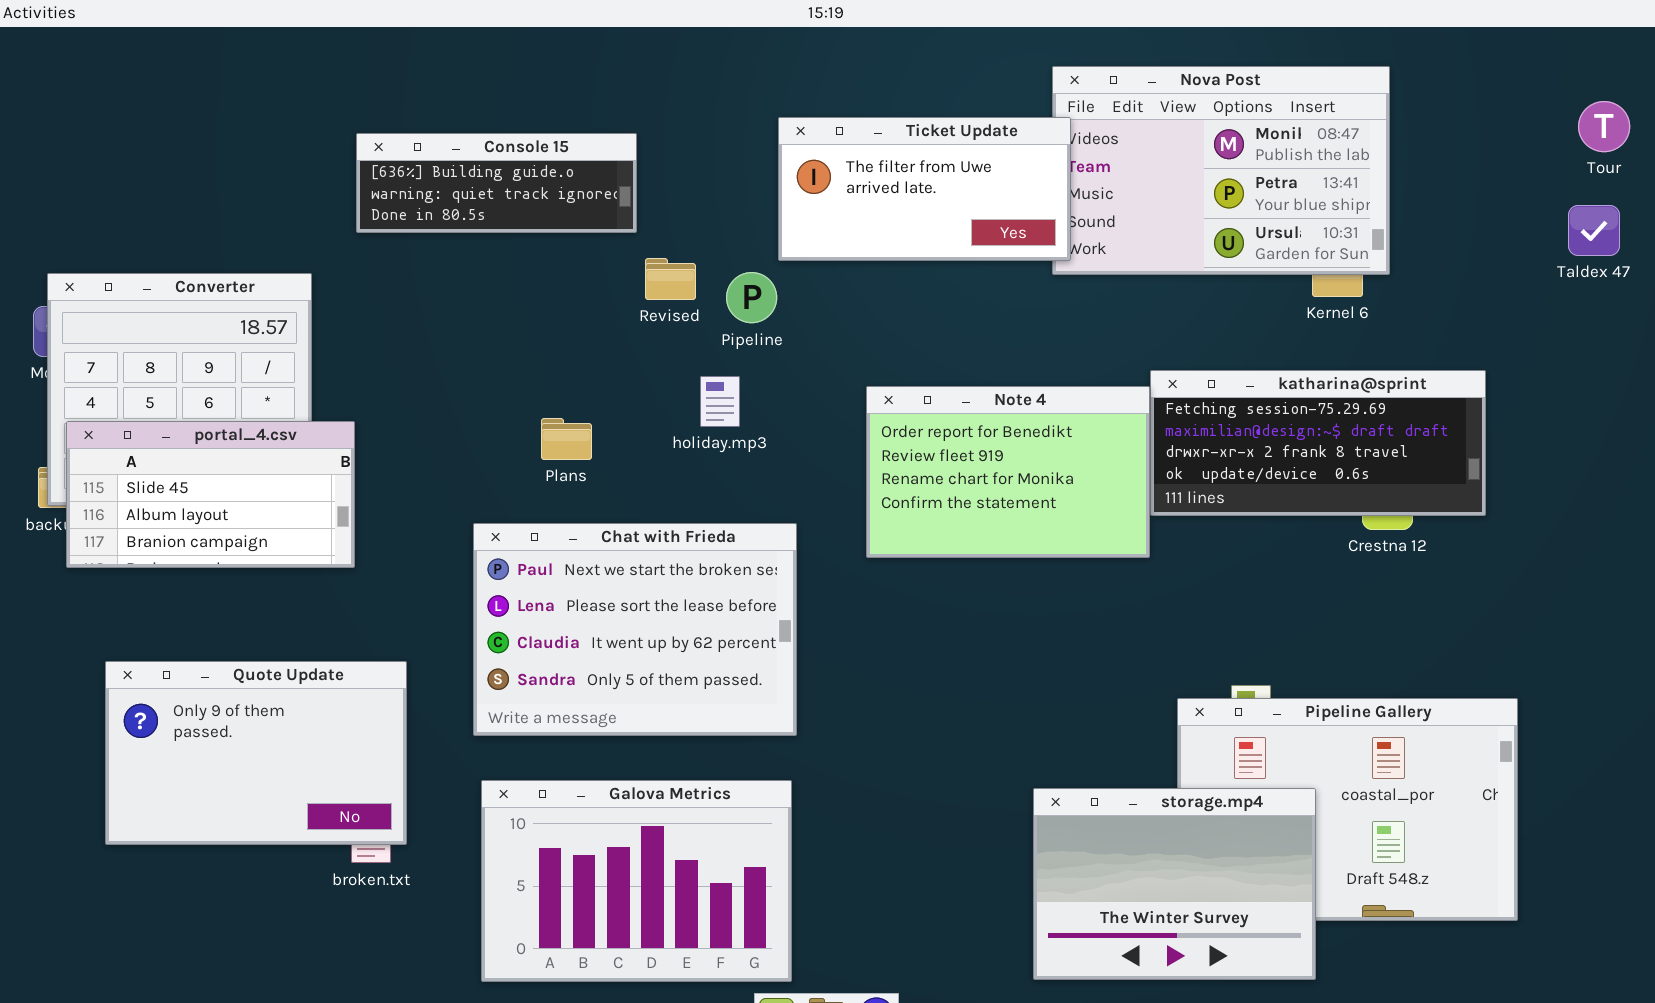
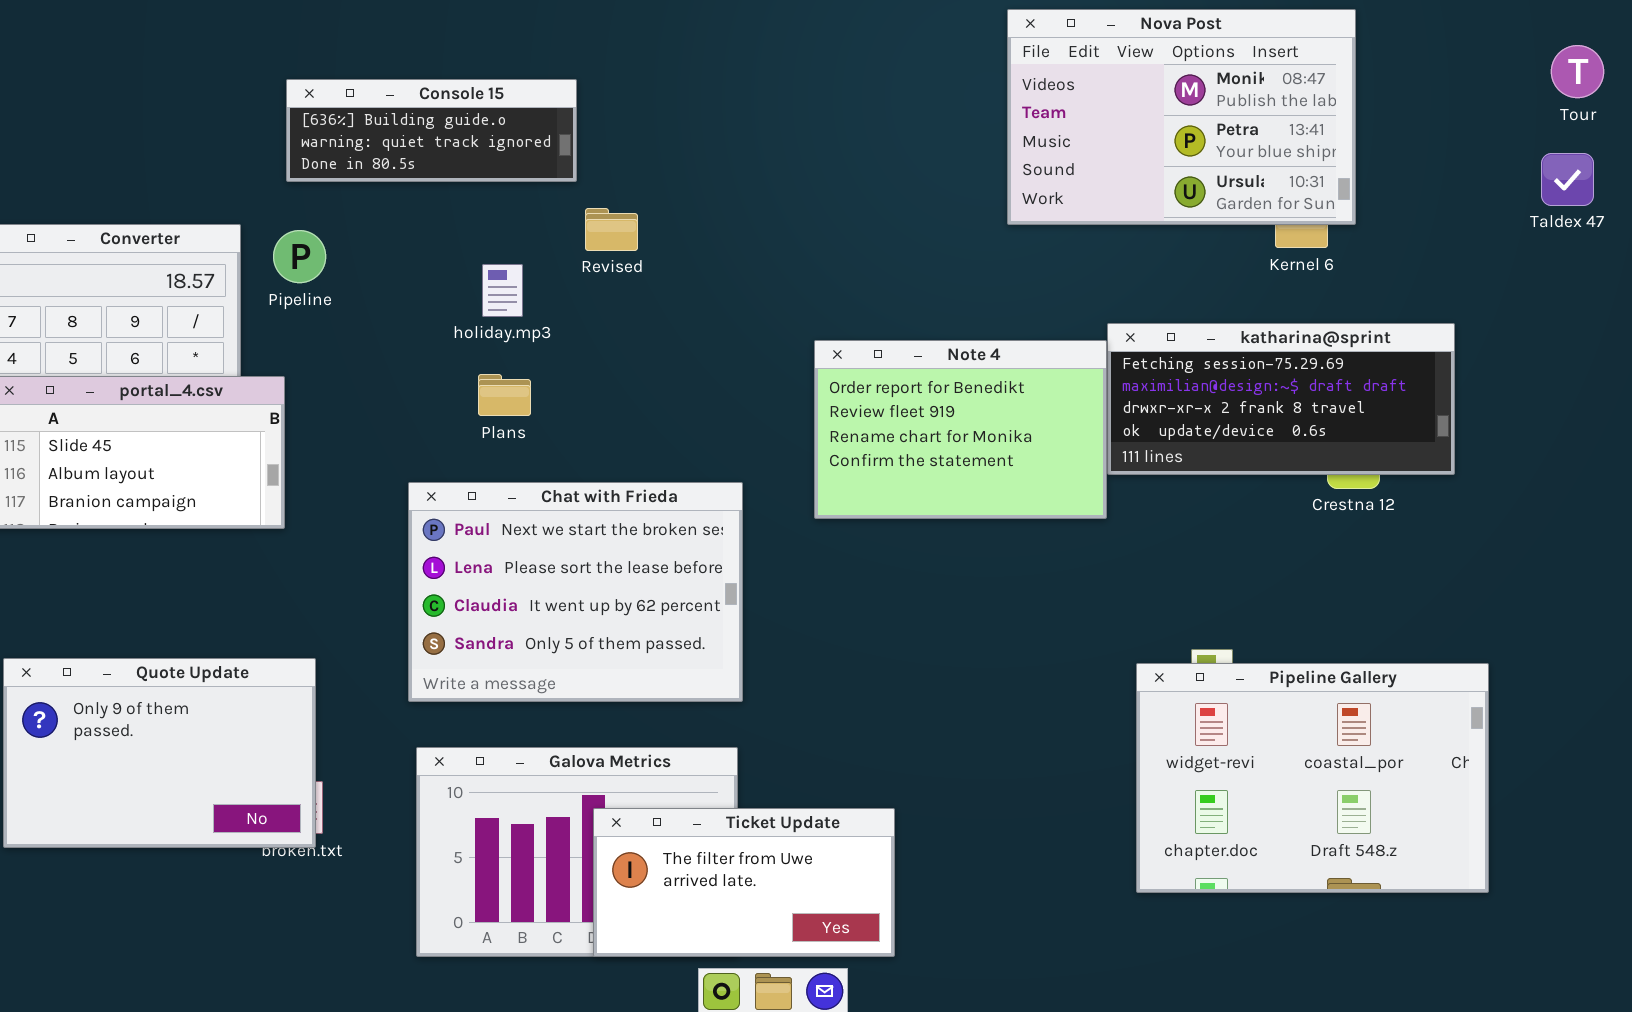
Ticket Update: [778,117,1071,261] -> [593,808,895,957], moved
Pipeline: [726,272,777,323] -> [273,230,326,283], moved
holiday.mp3: [700,376,740,427] -> [482,264,523,317], moved
Quote Update: [105,661,407,845] -> [3,658,316,848], moved
storage.mp4: [1033,788,1316,980] -> none, closed

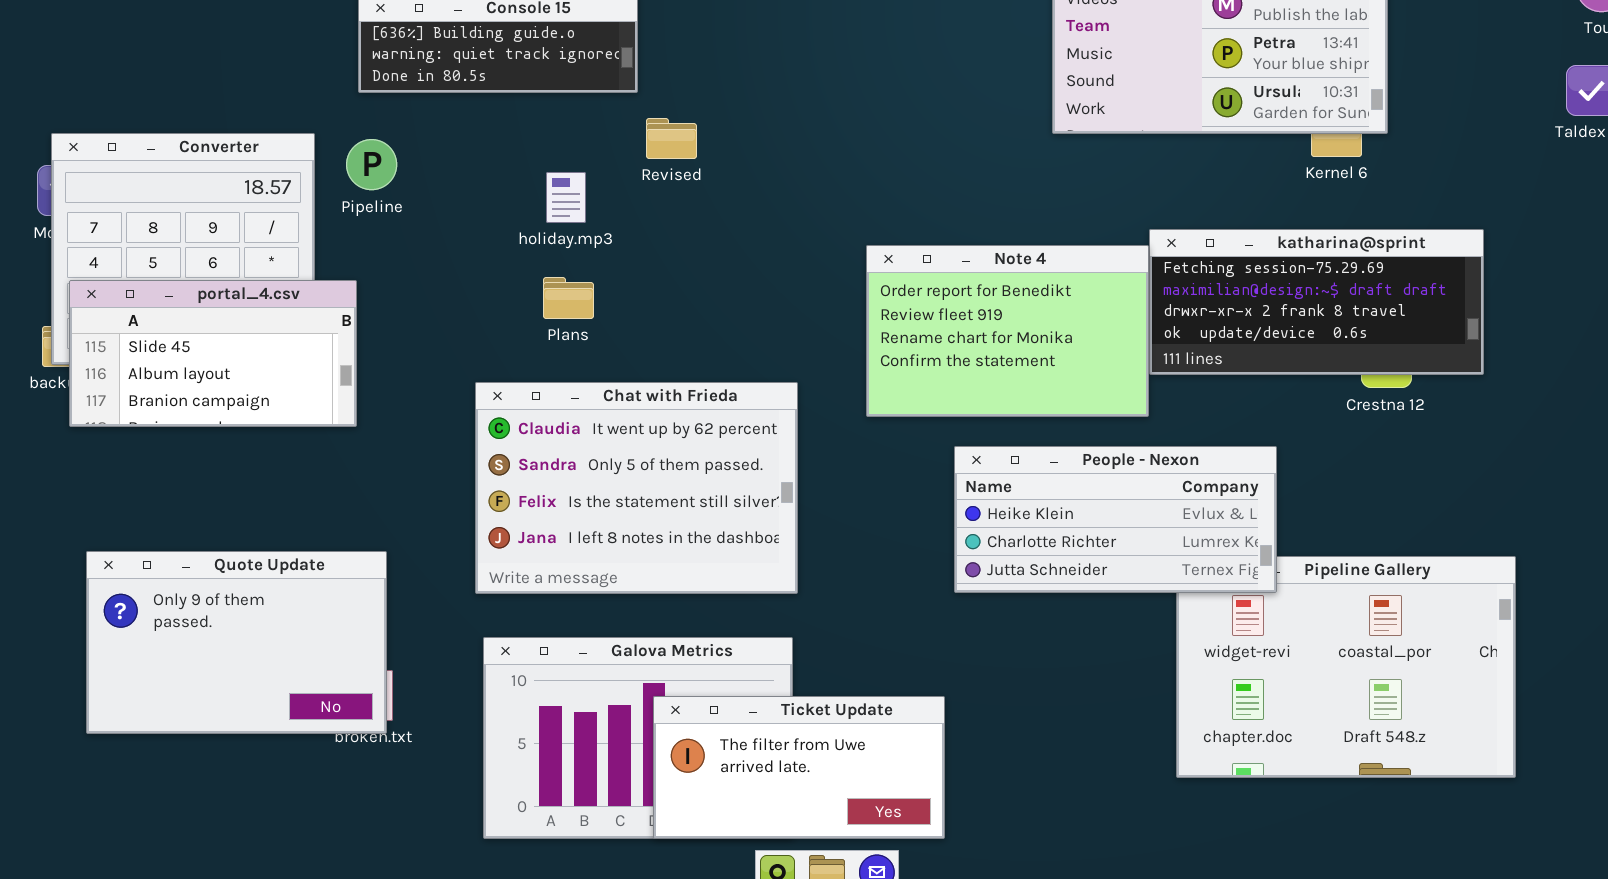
Chat with Frieda: [408,482,743,702] -> [475,382,798,594], scrolled down 2 rows
People - Nexon: none -> [954,446,1277,593], opened

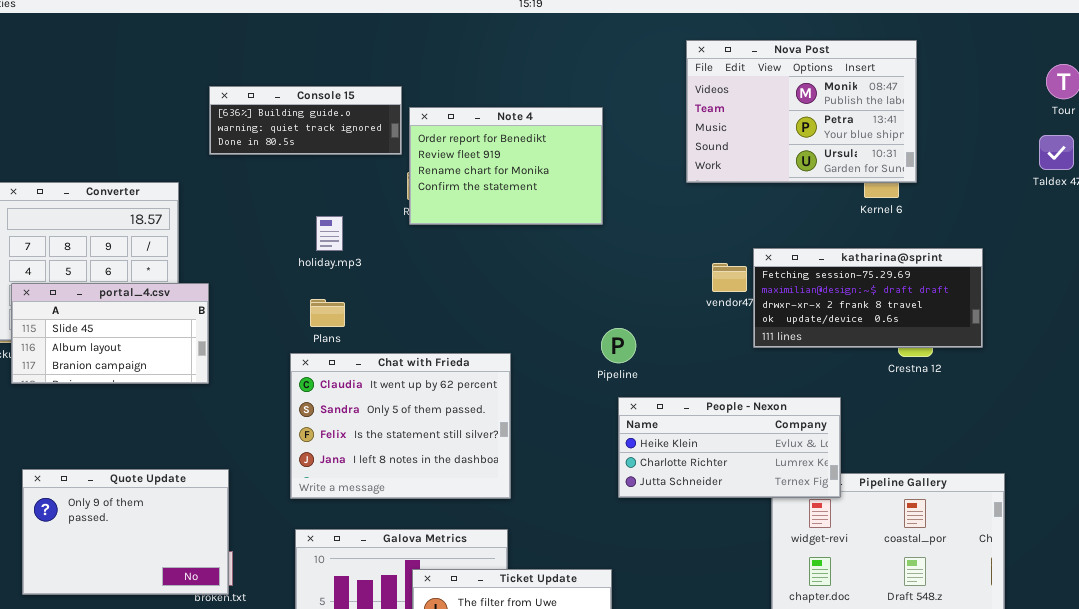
Pipeline: [346,139,397,190] -> [601,328,636,363], moved
holiday.mp3: [546,172,586,223] -> [316,216,343,251], moved
Note 4: [866,245,1149,417] -> [409,107,603,225], moved
Plans: [543,277,594,319] -> [310,299,345,327], moved

